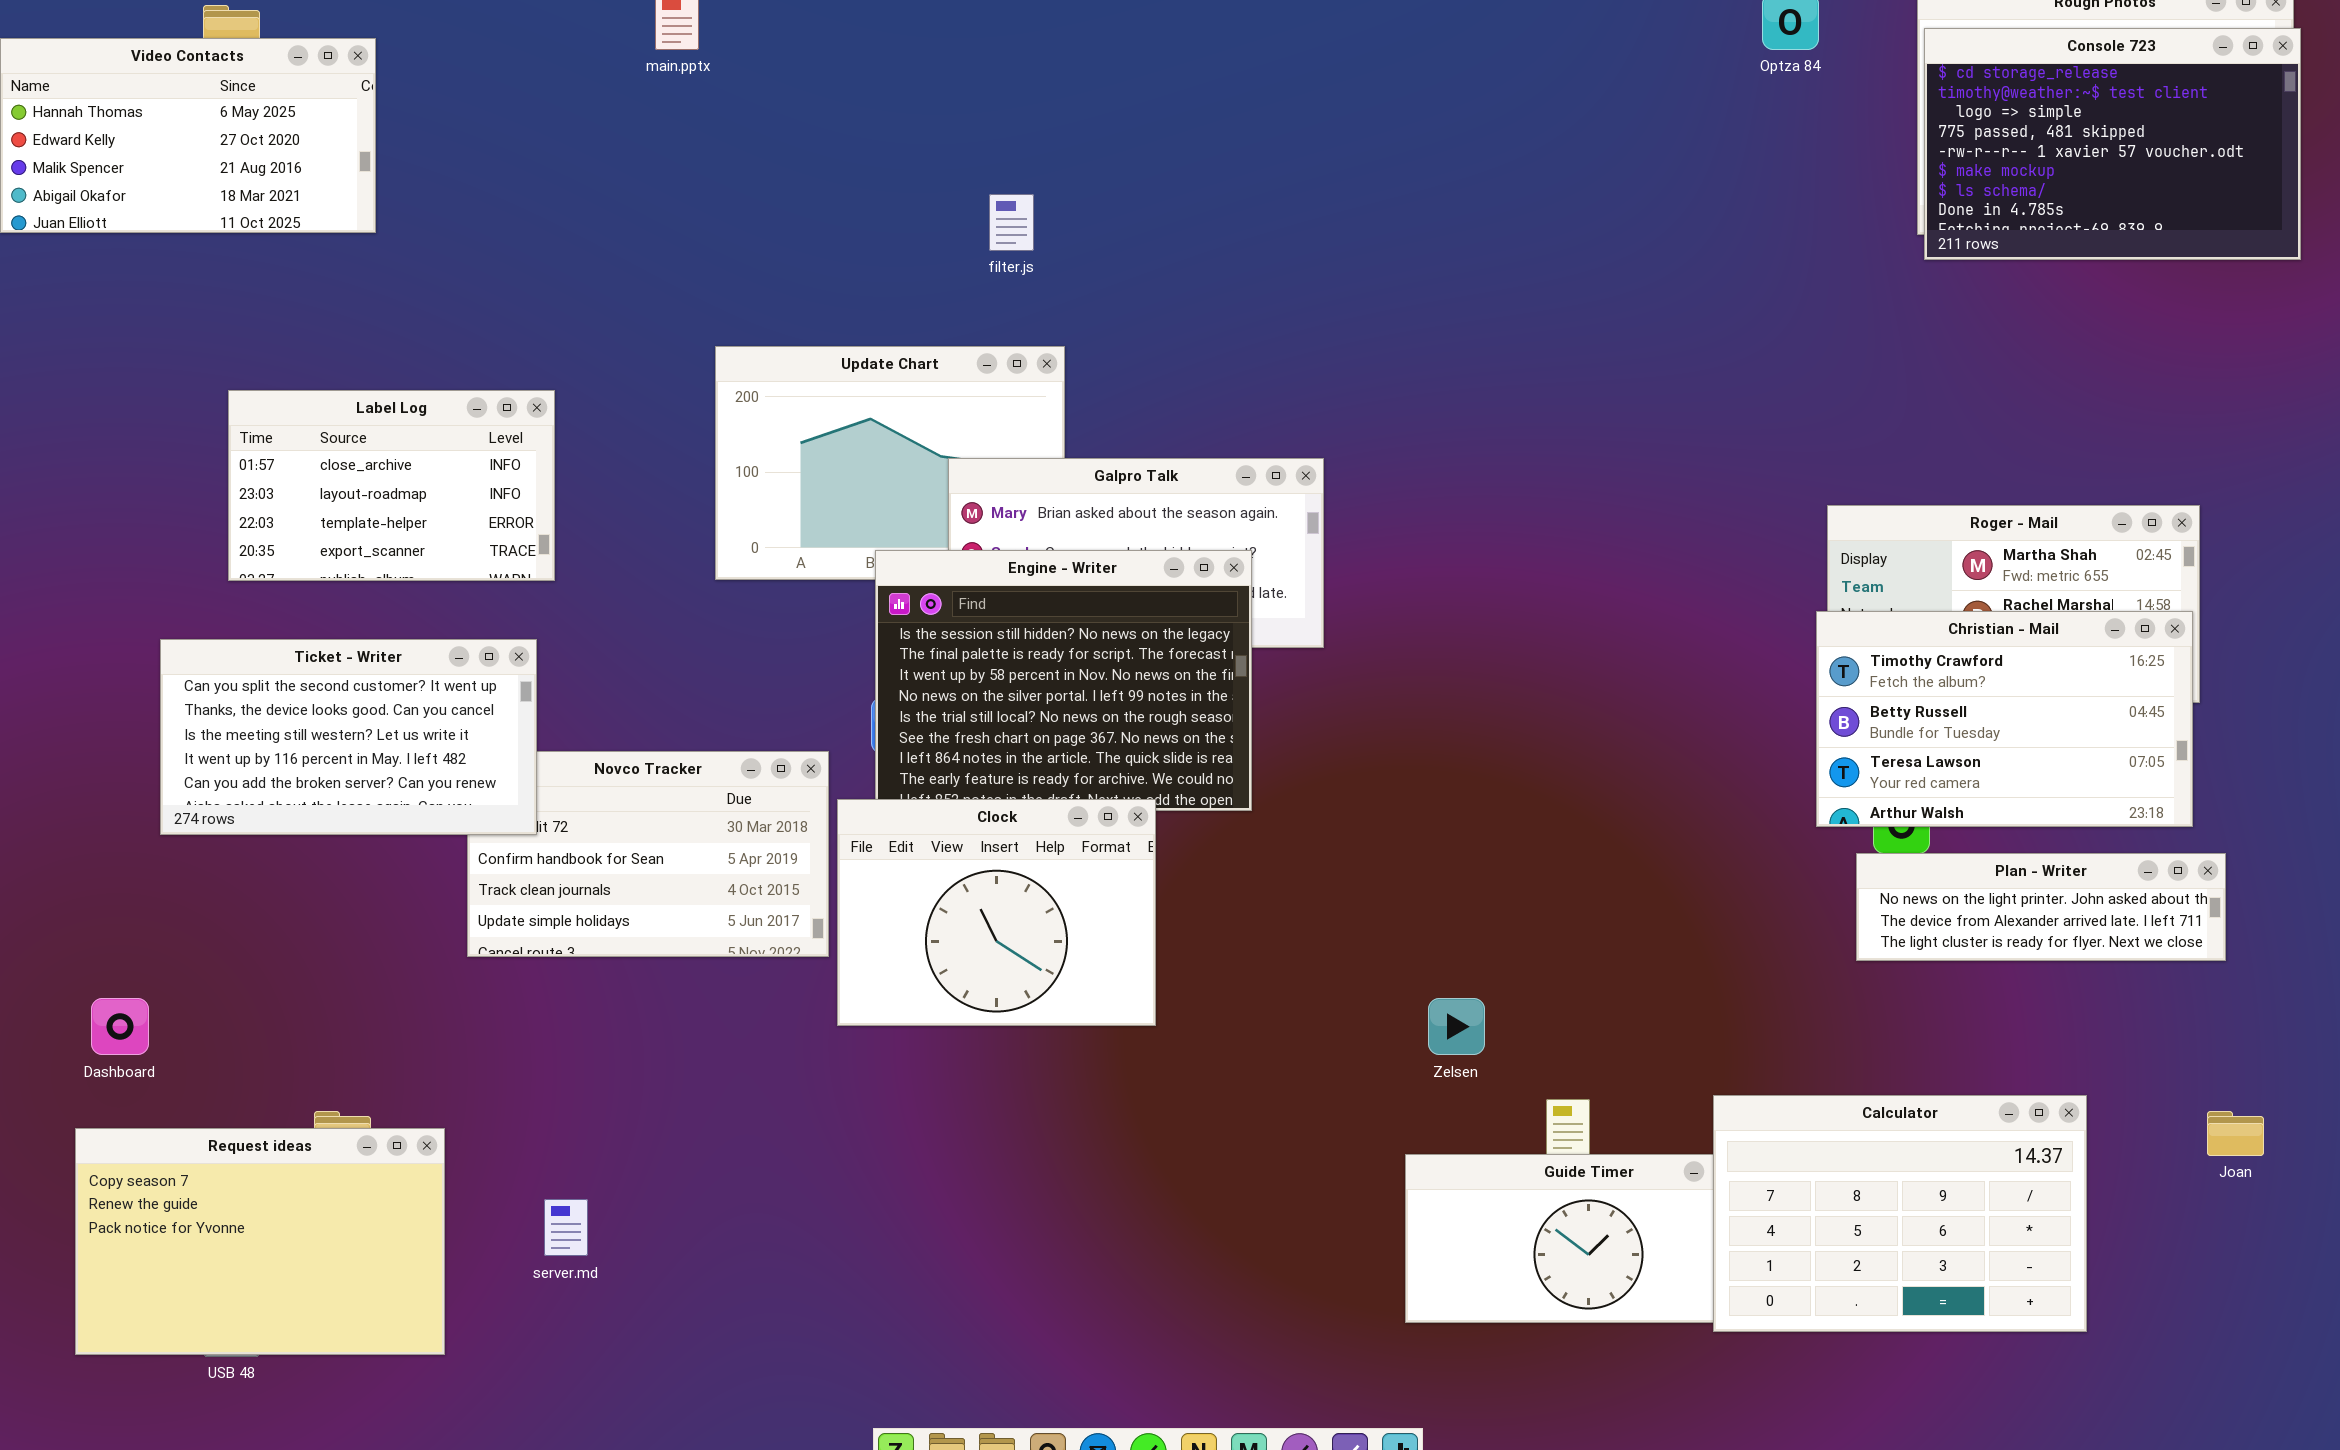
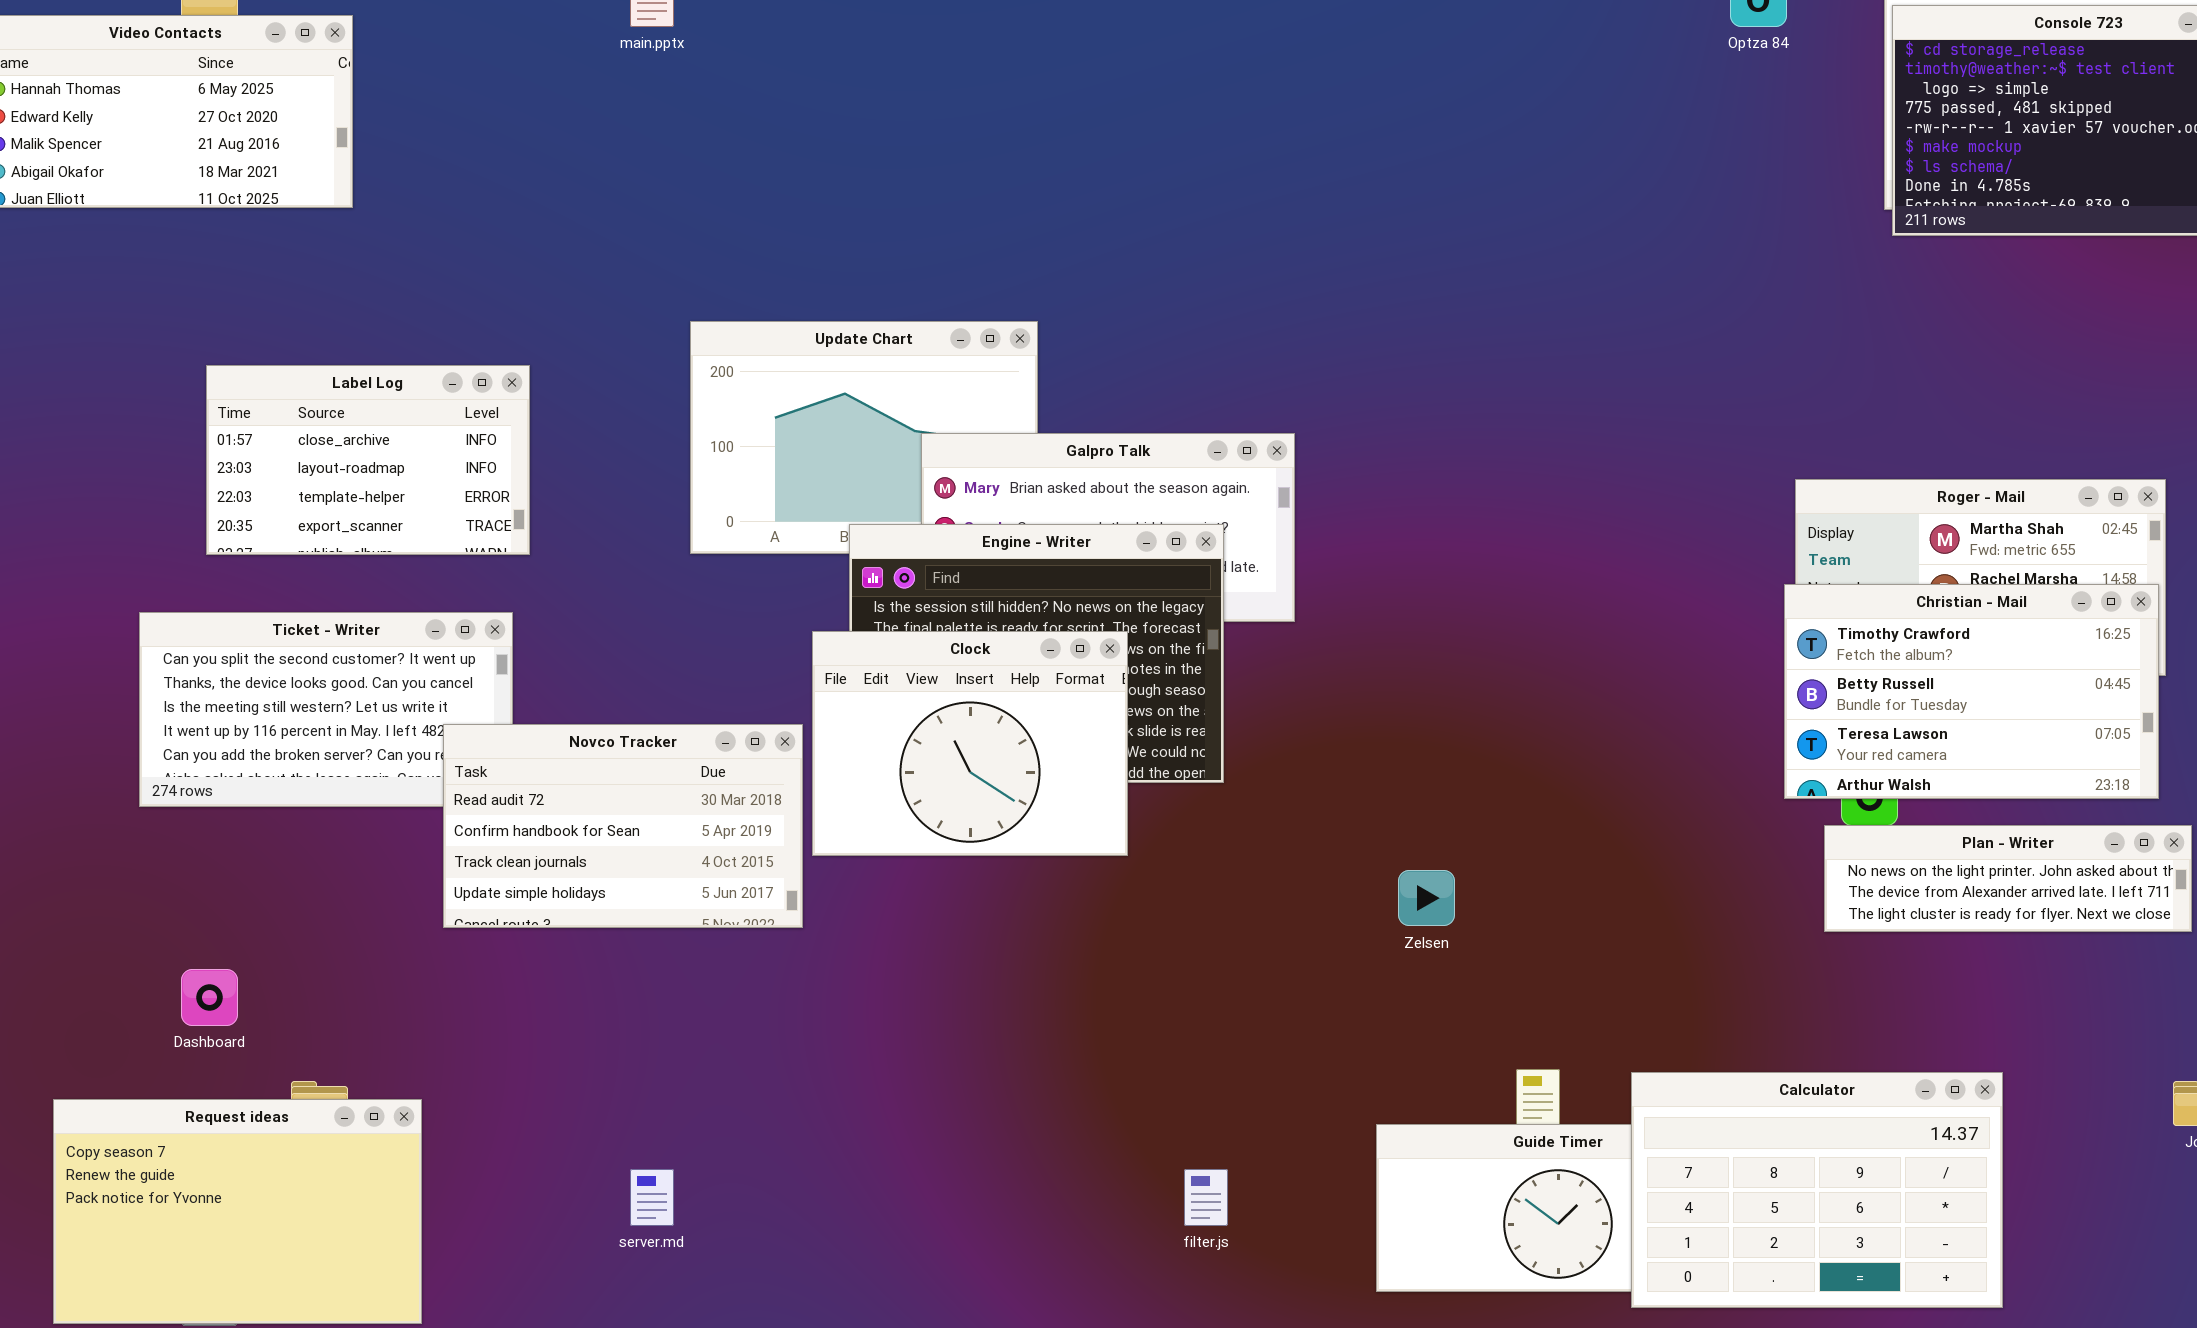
filter.js: [989,194,1034,251] -> [1184,1169,1228,1226], moved
Novco Tracker: [467,751,829,957] -> [443,724,803,928], raised
Clock: [837,799,1156,1026] -> [812,631,1128,856], moved
Dashboard: [91,998,149,1055] -> [181,969,238,1026], moved
Zelsen: [1428,998,1485,1055] -> [1398,870,1455,926], moved
Calculator: [1713,1095,2087,1332] -> [1631,1072,2003,1308], moved
server.md: [544,1199,588,1256] -> [630,1169,674,1226], moved

